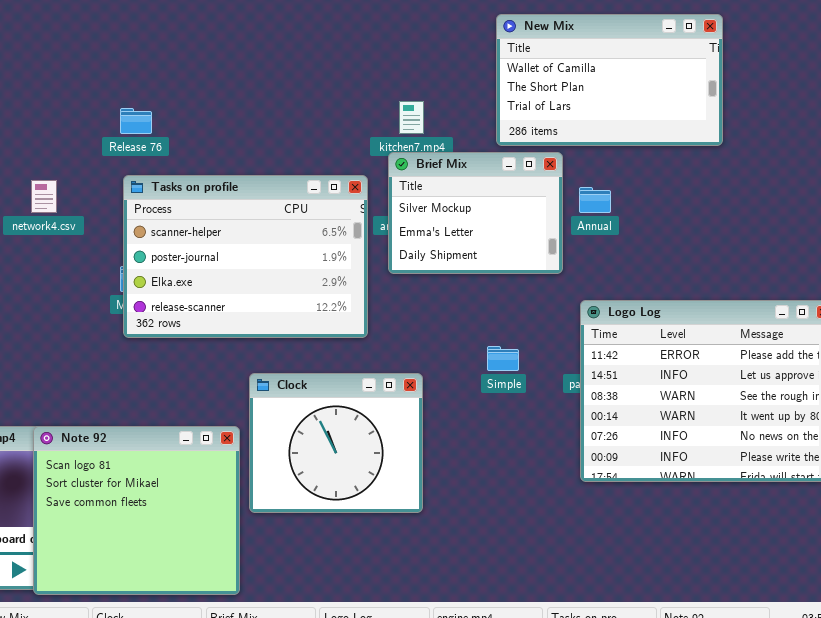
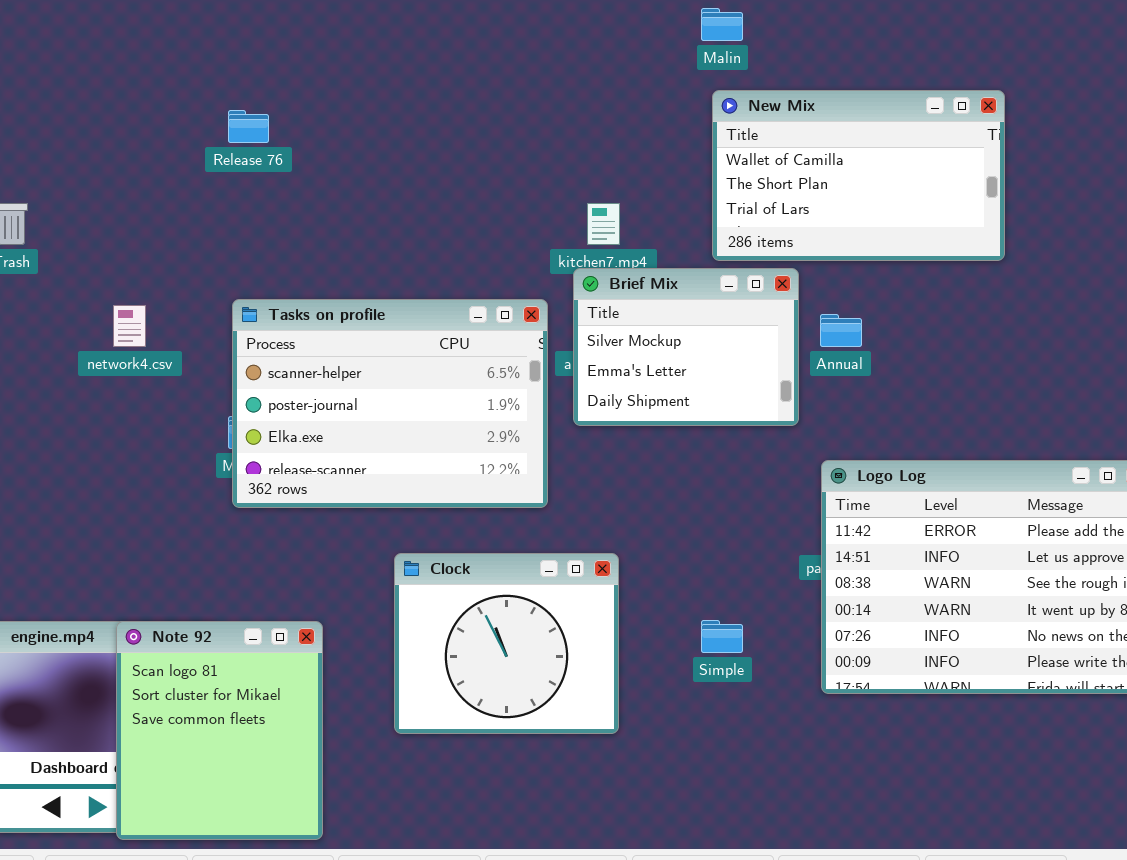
Release 76: [120,108,152,134] -> [228,110,269,143], moved
Simple: [487,346,519,371] -> [701,620,743,653], moved
Note 92: [33,426,240,595] -> [116,621,323,840], resized

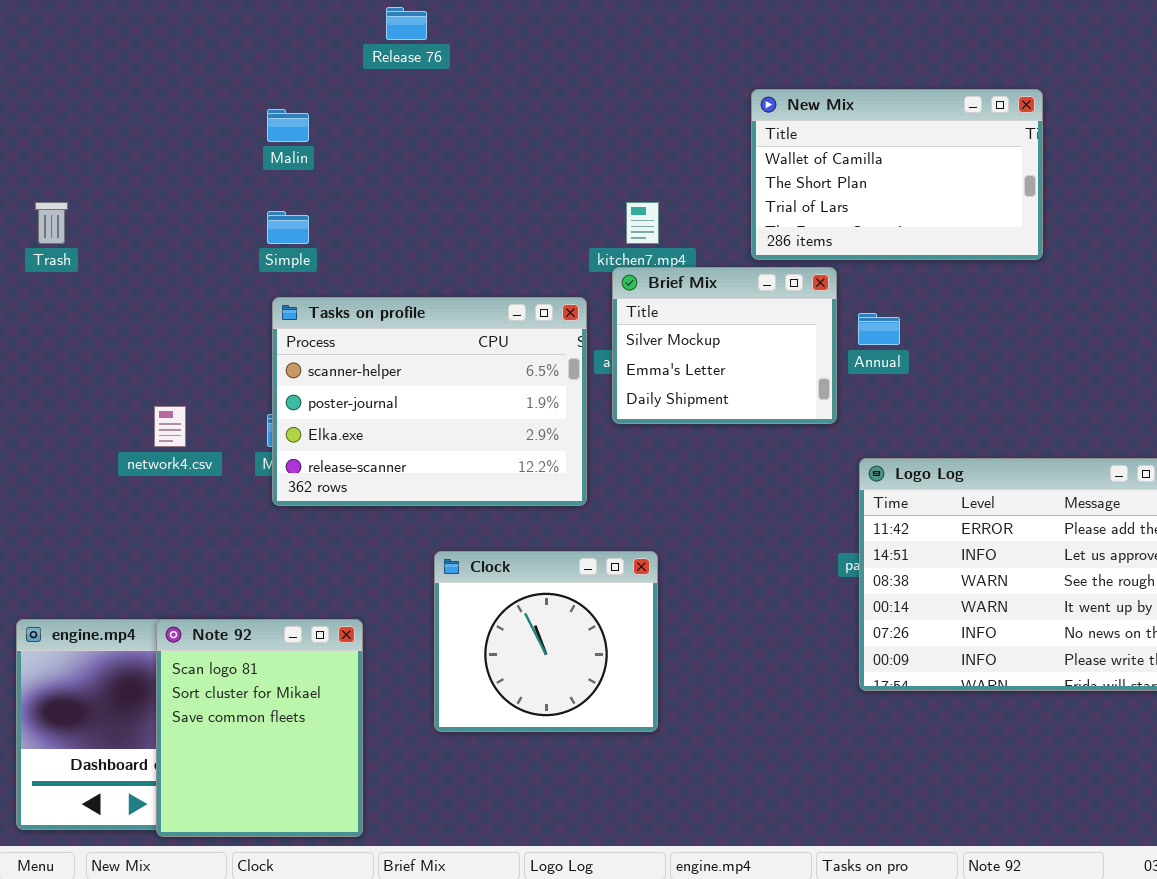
Malin: [701,8,743,41] -> [267,109,309,142], moved
Release 76: [228,110,269,143] -> [386,7,427,40], moved
network4.csv: [113,305,146,347] -> [154,406,186,447], moved
Simple: [701,620,743,653] -> [267,211,309,244], moved

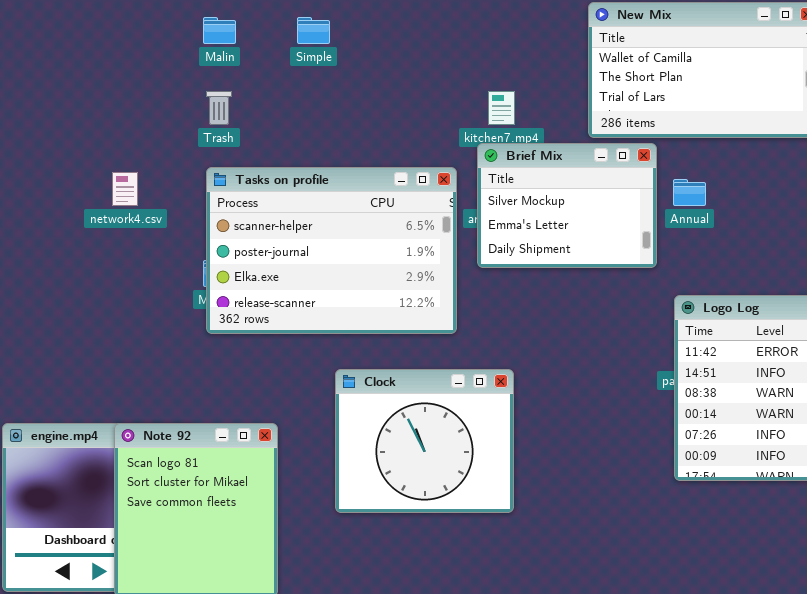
Trash: [35,202,68,244] -> [206,91,232,125], moved
Simple: [267,211,309,244] -> [297,17,330,44], moved
network4.csv: [154,406,186,447] -> [112,172,138,206], moved

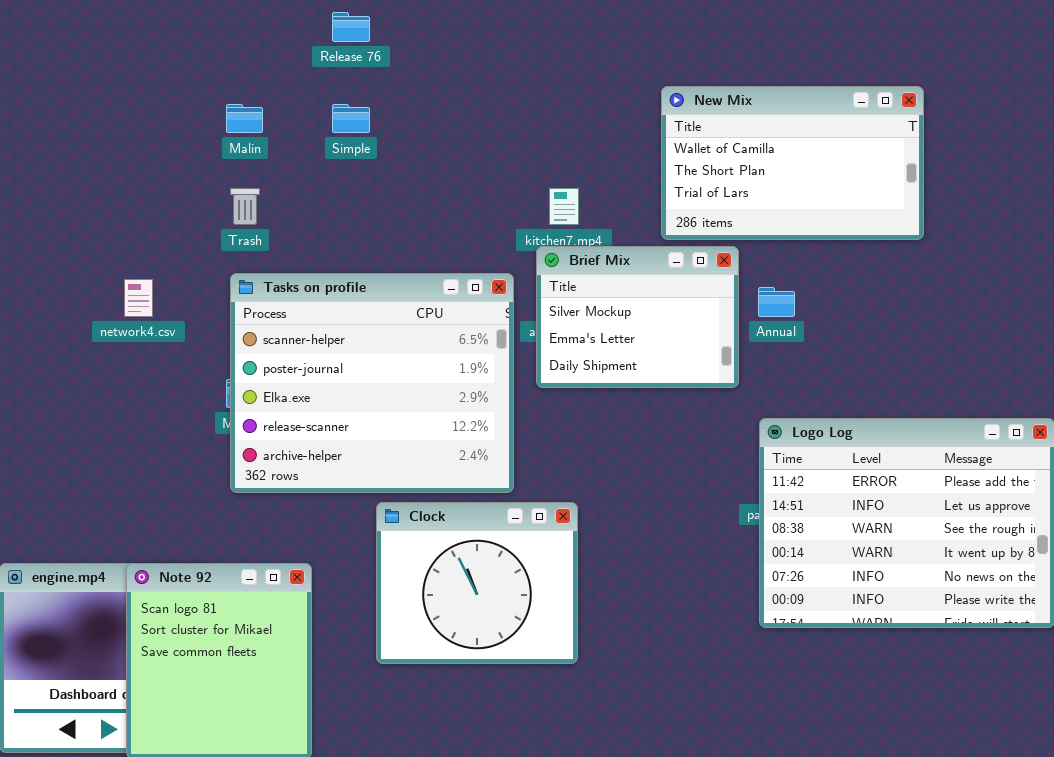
Tasks on profile: [206,167,457,334] -> [230,273,514,493], resized

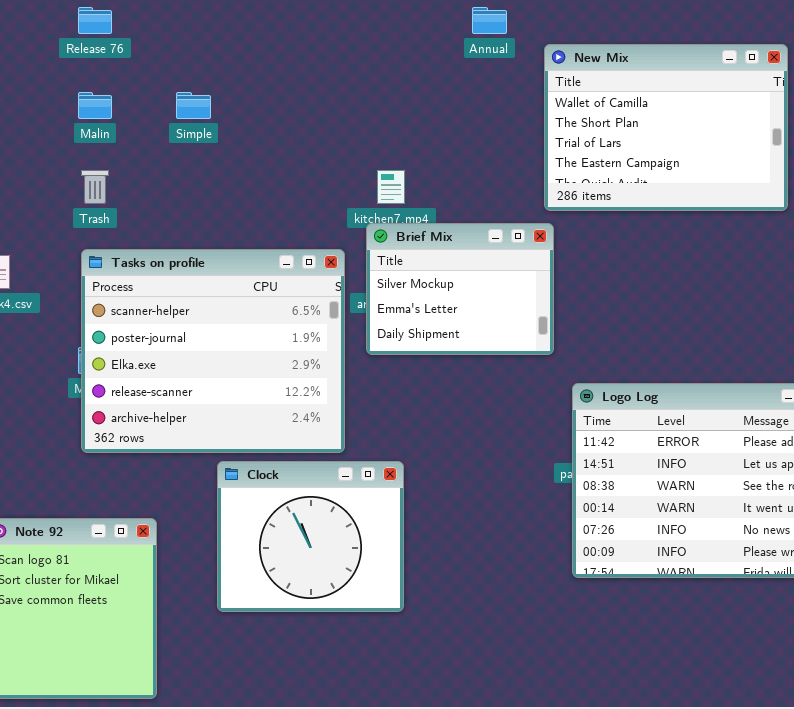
Release 76: [332,12,370,42] -> [78,7,112,34], moved
New Mix: [661,86,924,240] -> [544,44,788,211], moved, resized
Annual: [758,287,795,317] -> [472,7,507,34], moved

